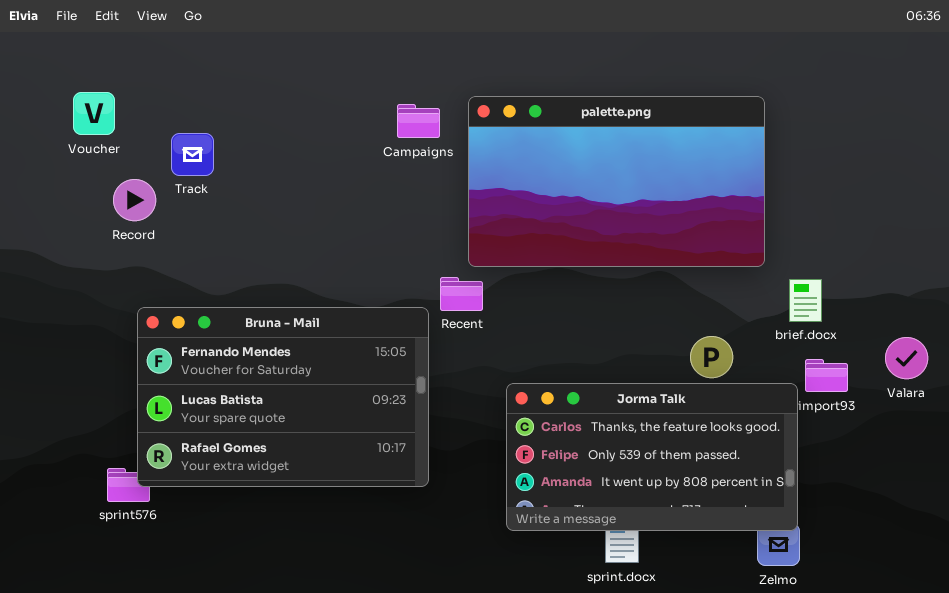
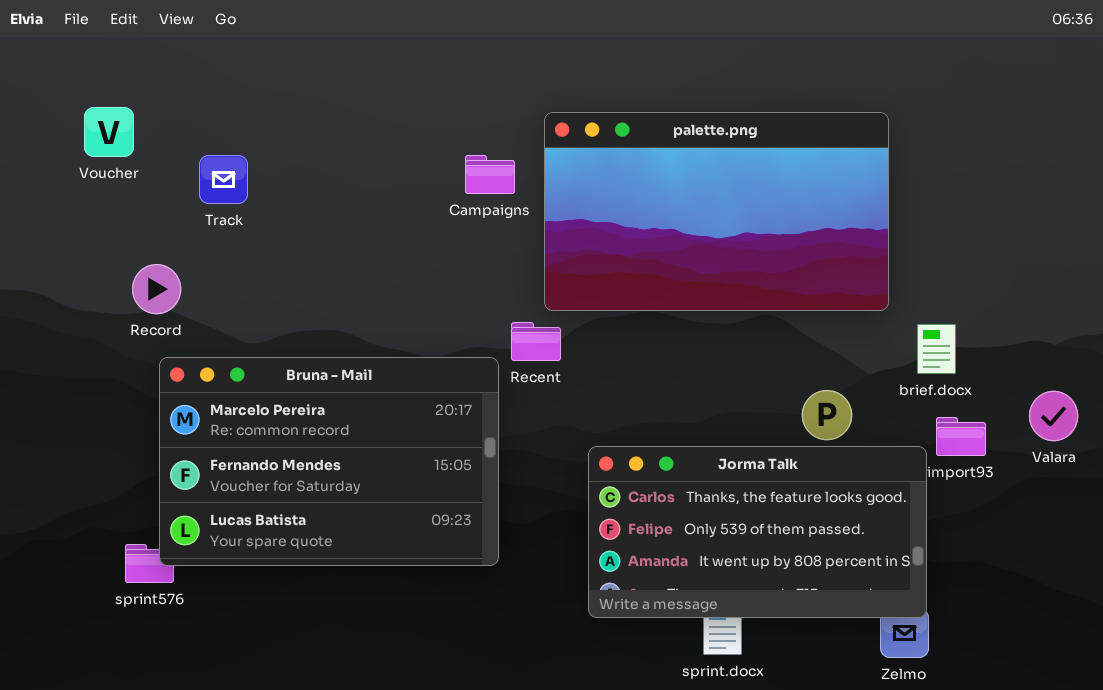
Campaigns: [397,104,440,138] -> [465,155,515,194], moved
Record: [113,179,156,221] -> [132,264,181,314], moved
Bruna - Mail: [137,307,429,487] -> [159,357,499,566], scrolled up 1 row

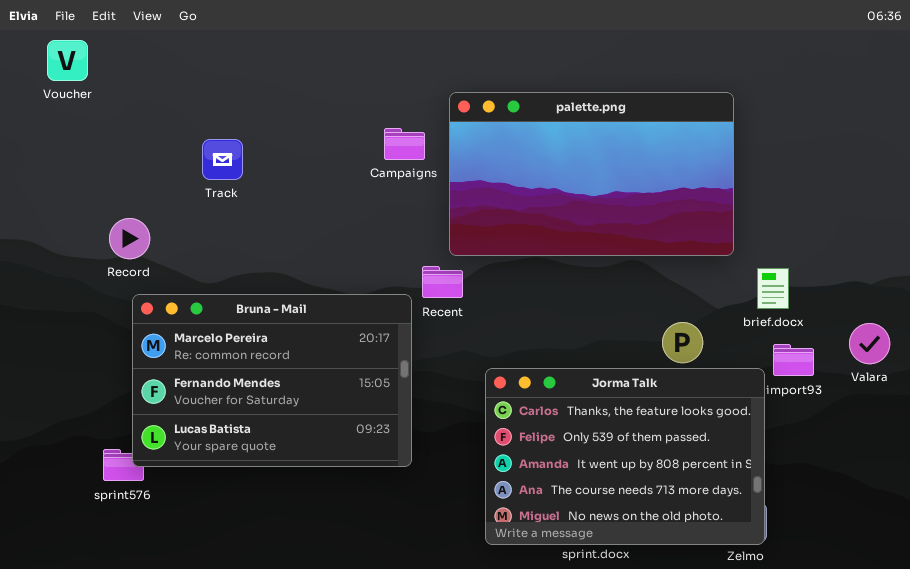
Voucher: [84,107,134,157] -> [47,40,88,81], moved
Track: [199,155,248,204] -> [202,139,243,180], moved
Jorma Talk: [588,446,927,618] -> [485,368,765,545], resized

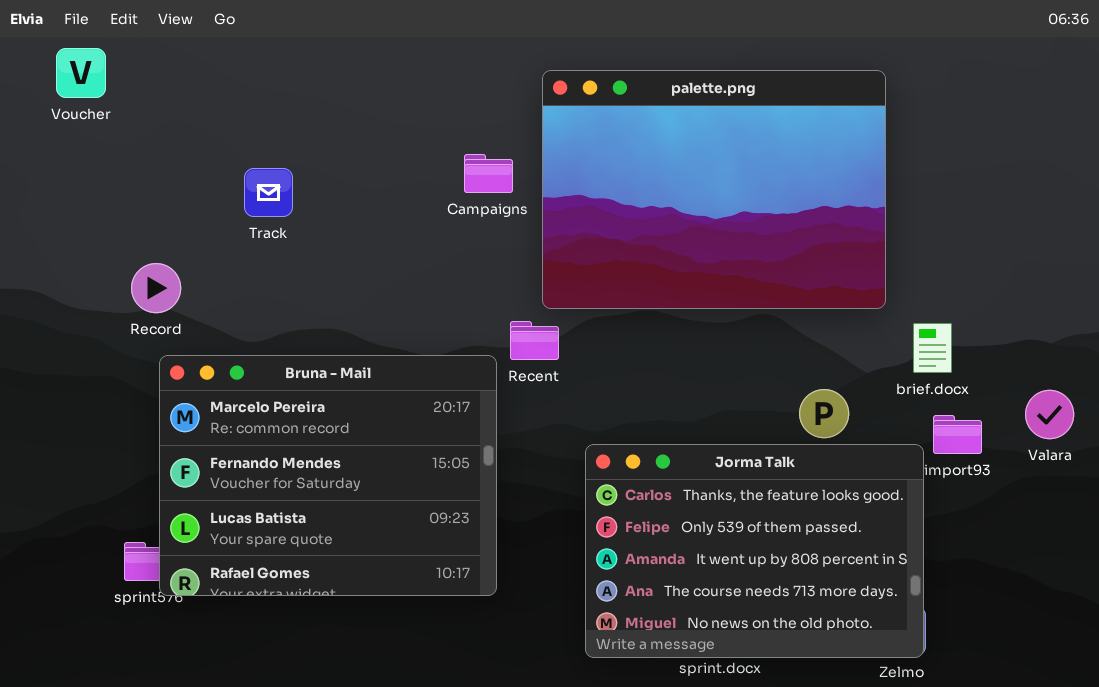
palette.png: [449,92,734,256] -> [542,70,886,309], resized
Bruna - Mail: [132,294,412,467] -> [159,355,497,596], resized

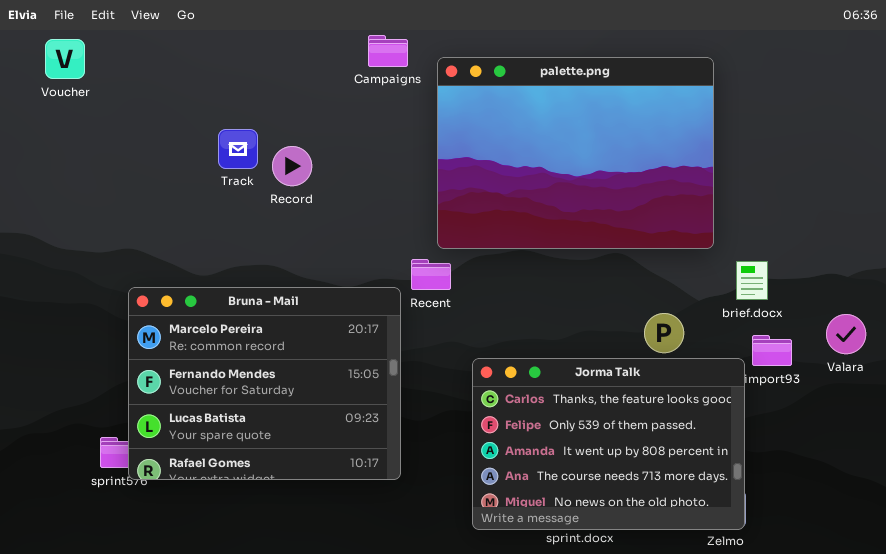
Campaigns: [464,154,513,193] -> [368,35,408,67], moved
Track: [244,168,293,217] -> [218,129,258,169], moved
Record: [131,263,181,313] -> [272,146,312,186], moved

